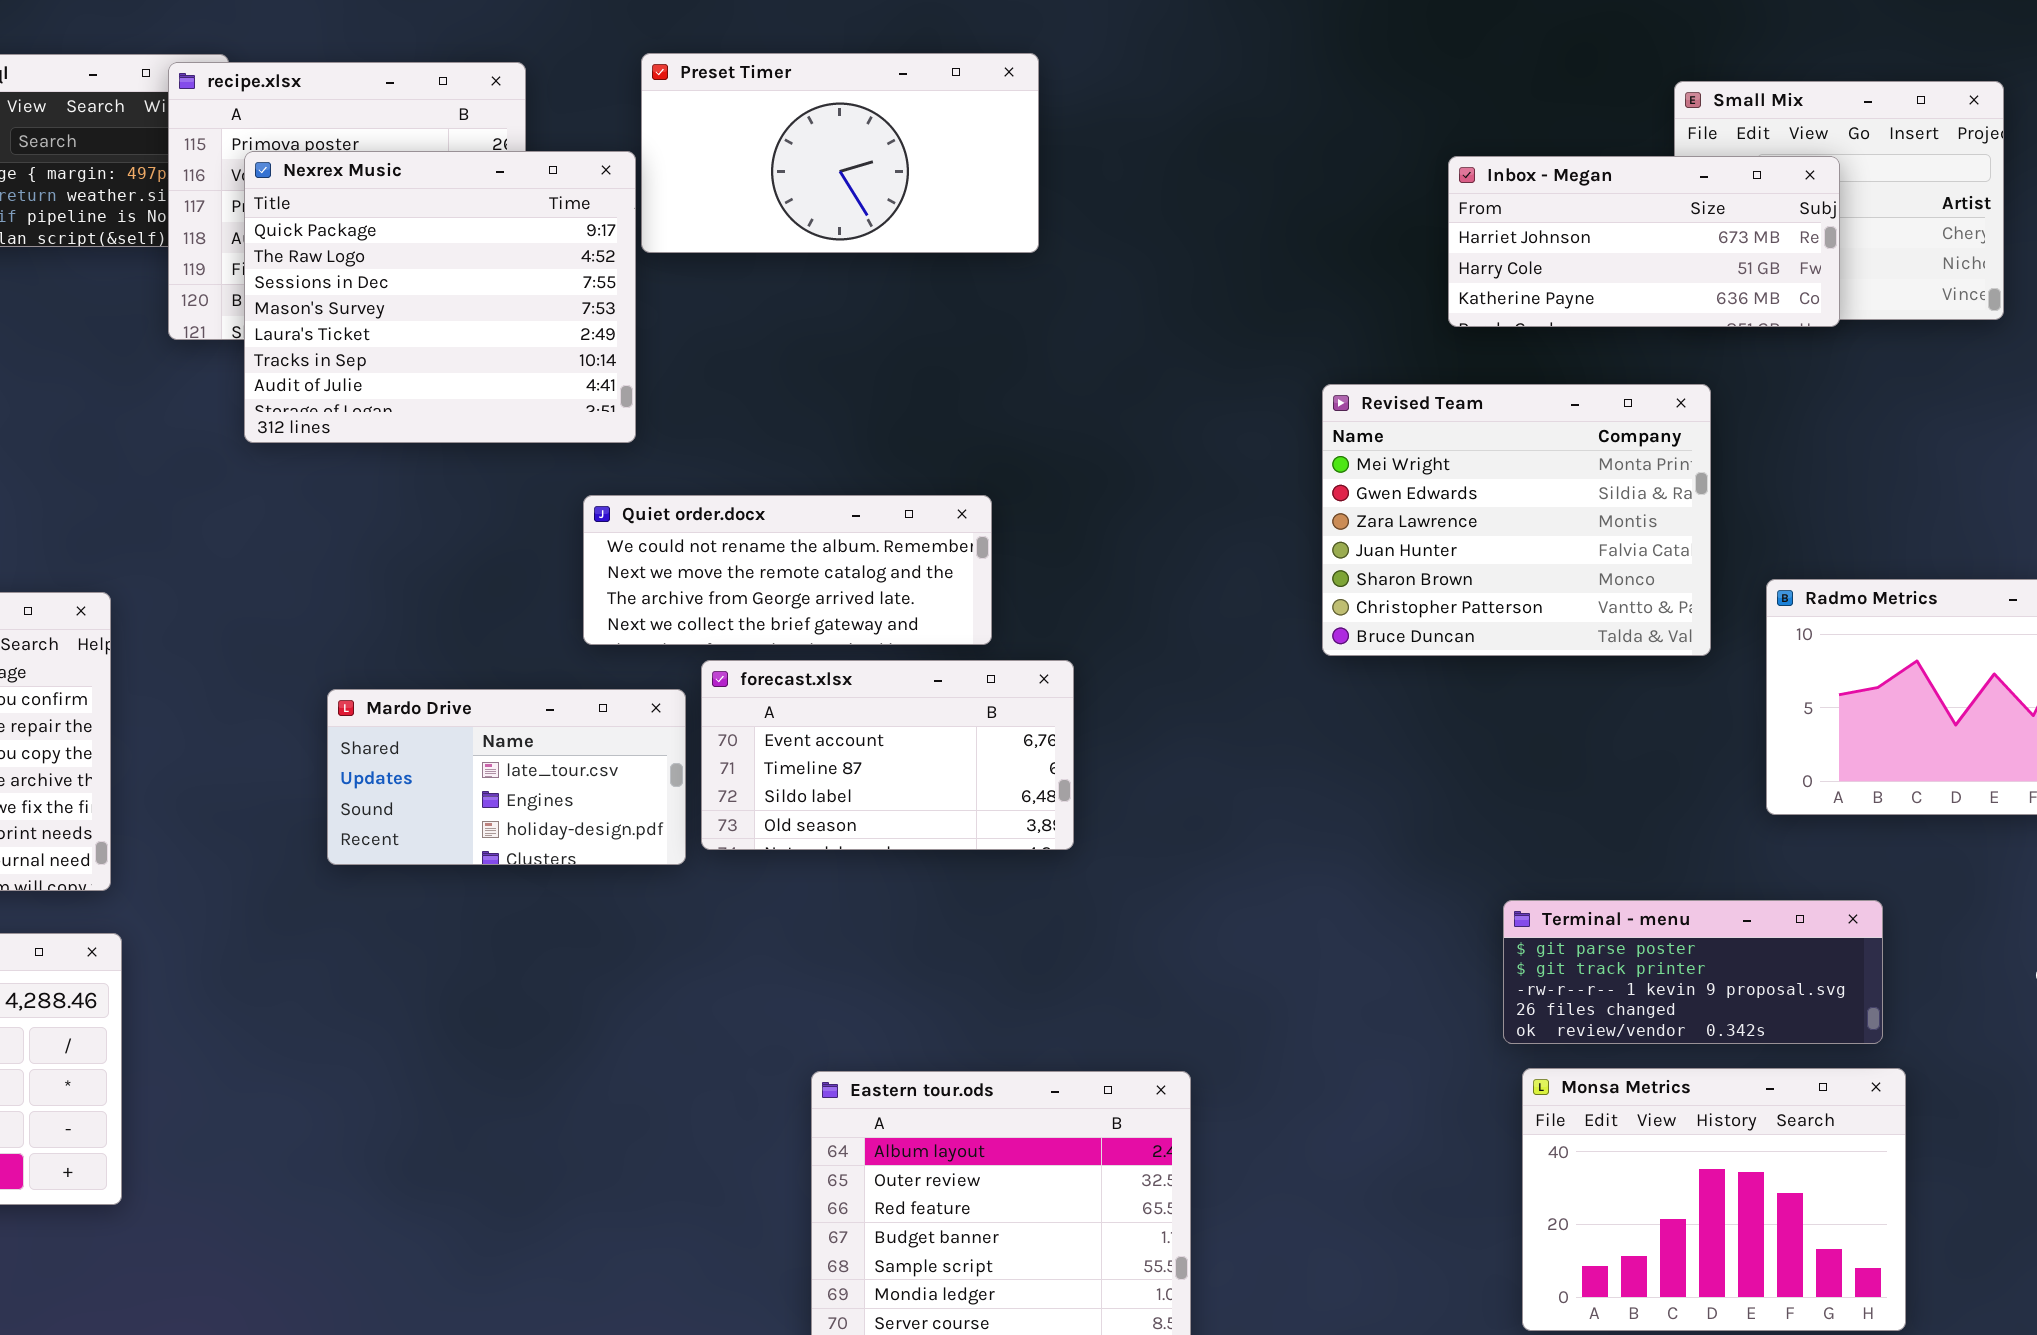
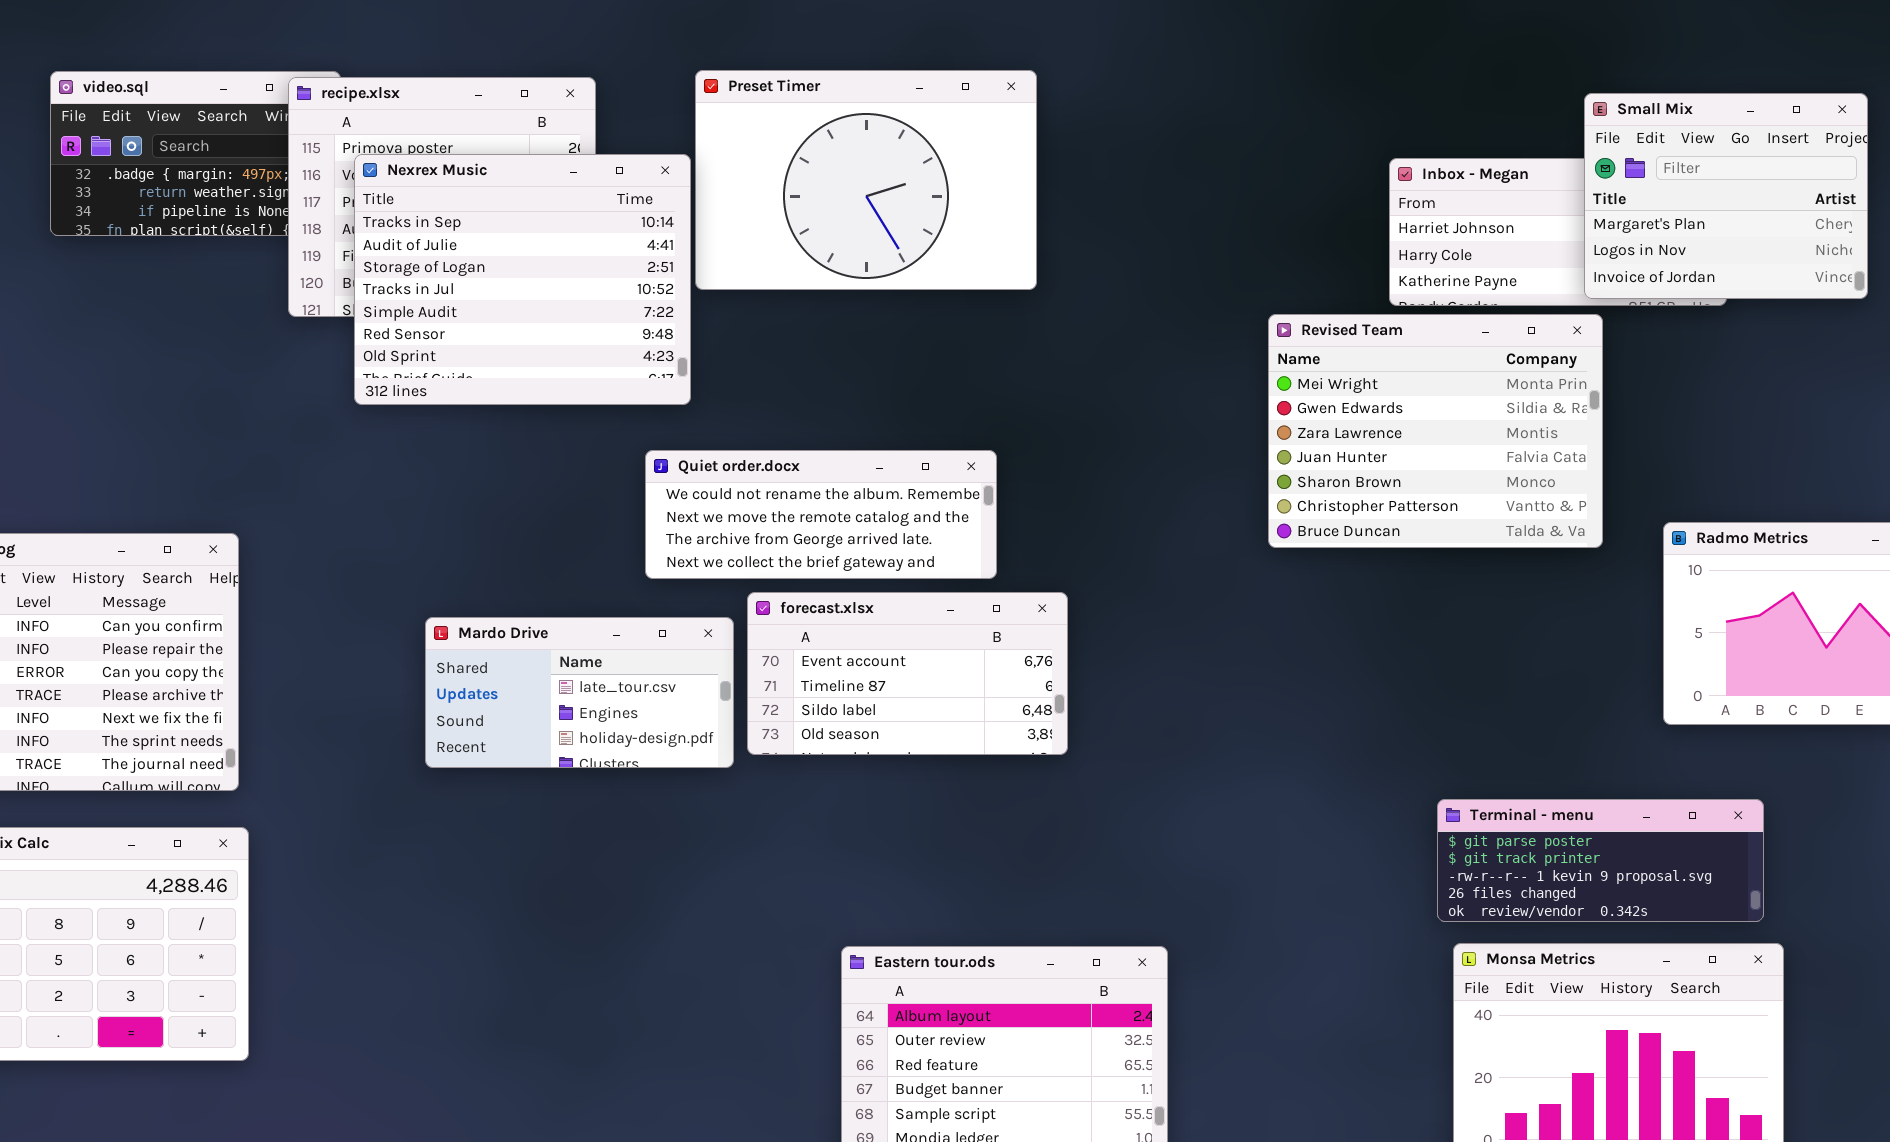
Preset Timer: [641,53,1039,253] -> [695,70,1037,290], resized
Small Mix: [1674,81,2004,320] -> [1584,93,1868,299], raised
Nexrex Music: [244,151,636,443] -> [354,154,691,405], scrolled down 5 rows
Revised Team: [1322,384,1711,656] -> [1268,314,1603,548], moved

